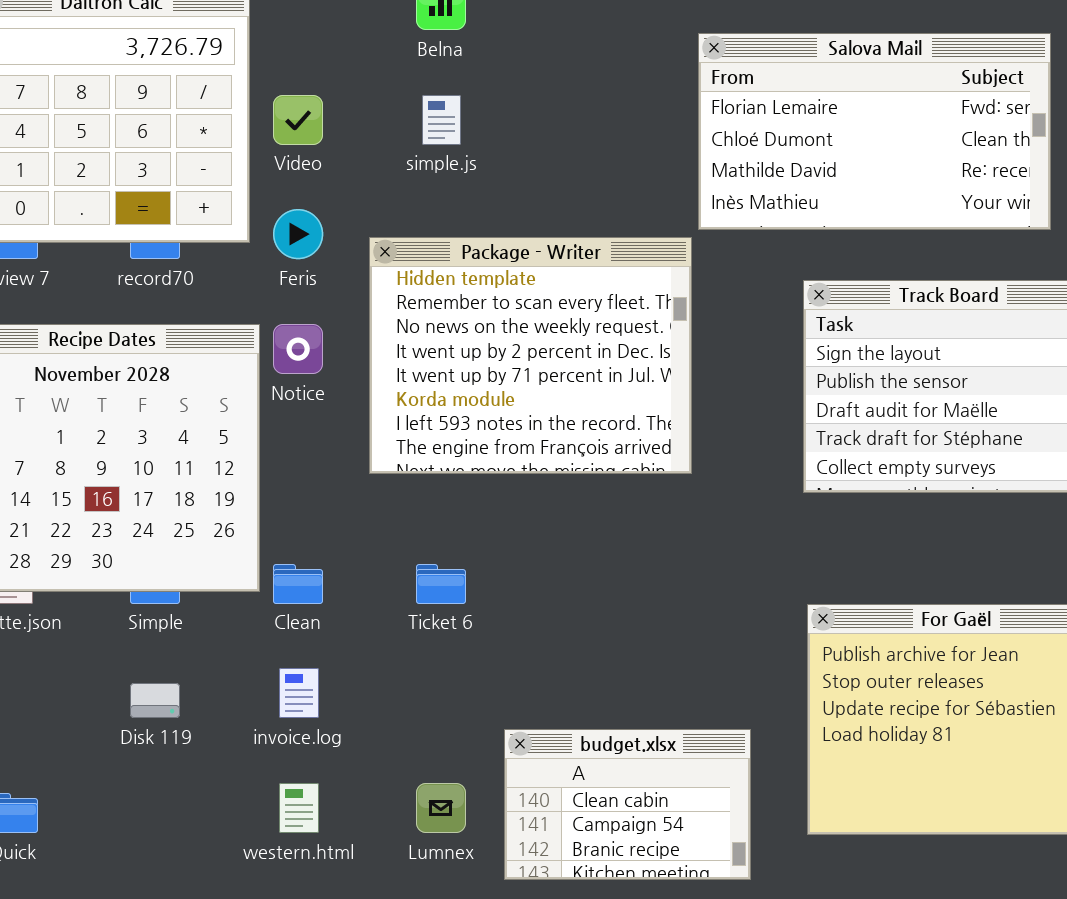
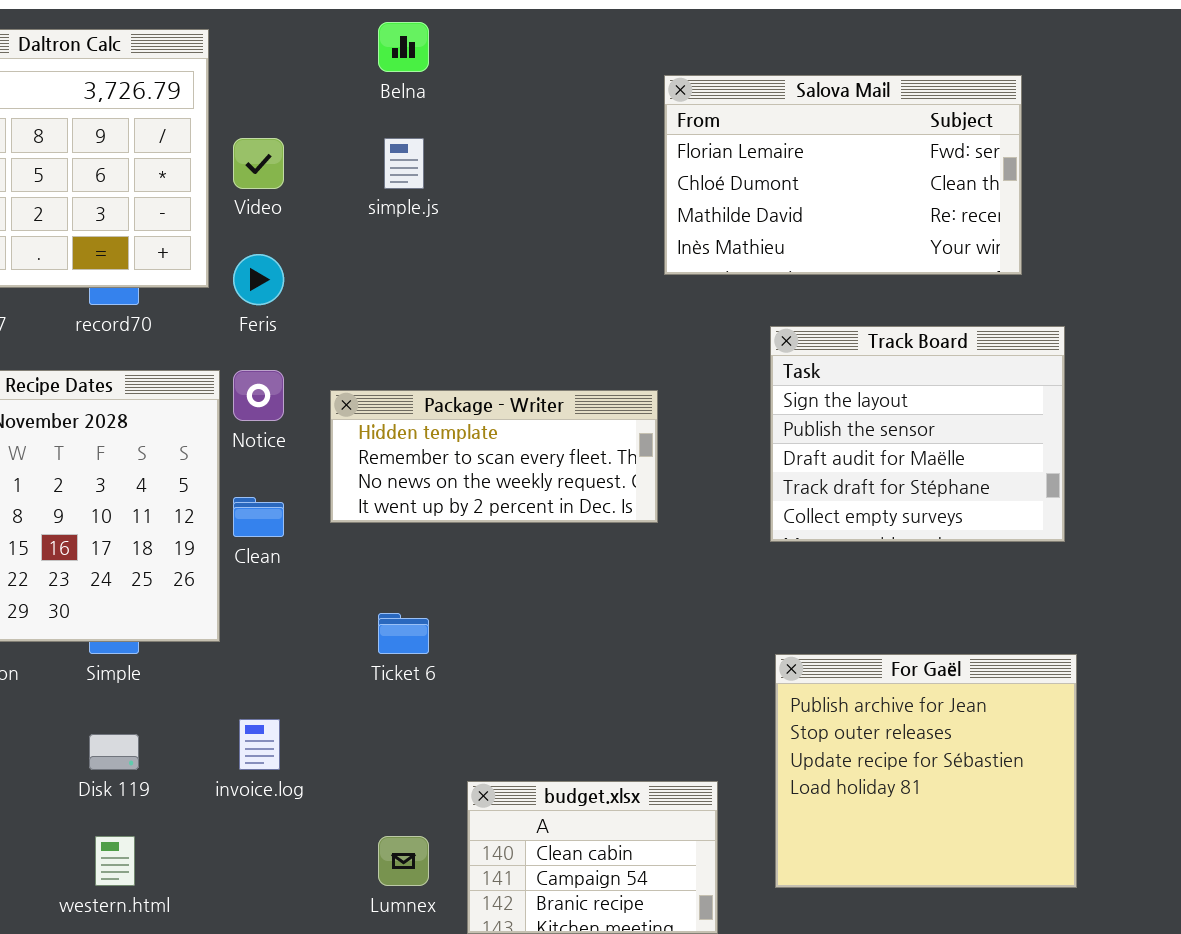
Package - Writer: [369,237,692,474] -> [330,390,658,523], resized
Clean: [273,564,323,604] -> [233,497,284,537], moved
western.html: [279,783,319,833] -> [95,836,135,886], moved

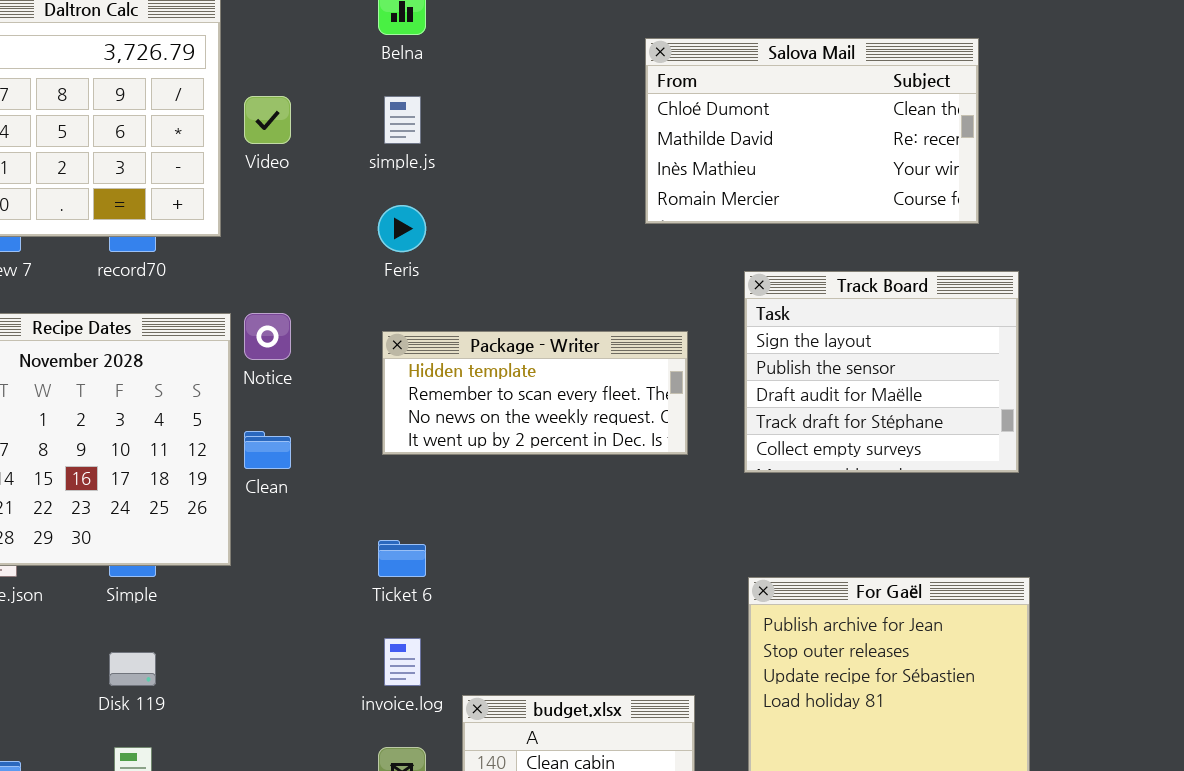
Salova Mail: [664,75,1022,275] -> [645,38,979,224], scrolled down 1 row
Feris: [233,254,284,305] -> [378,205,426,252], moved
Package - Writer: [330,390,658,523] -> [382,331,688,455], moved
invoice.log: [239,719,280,770] -> [384,638,421,686], moved

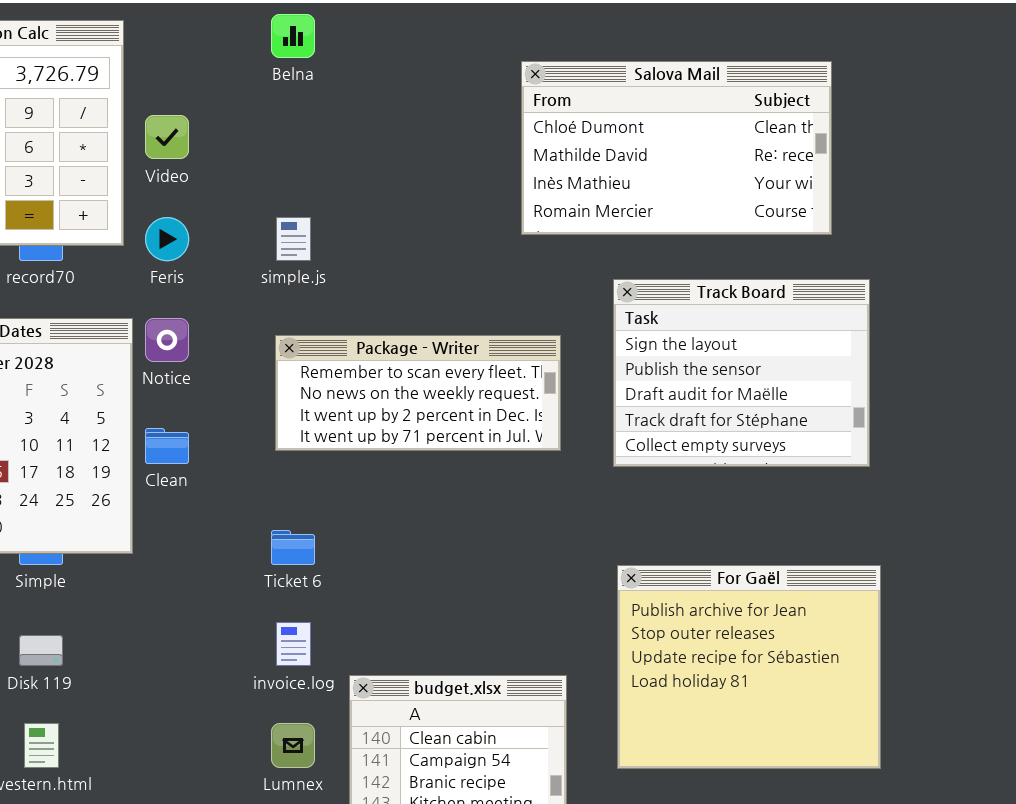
simple.js: [384,96,421,144] -> [276,217,311,261], moved
Feris: [378,205,426,252] -> [145,217,189,261], moved
Package - Writer: [382,331,688,455] -> [275,335,561,451], scrolled down 1 row

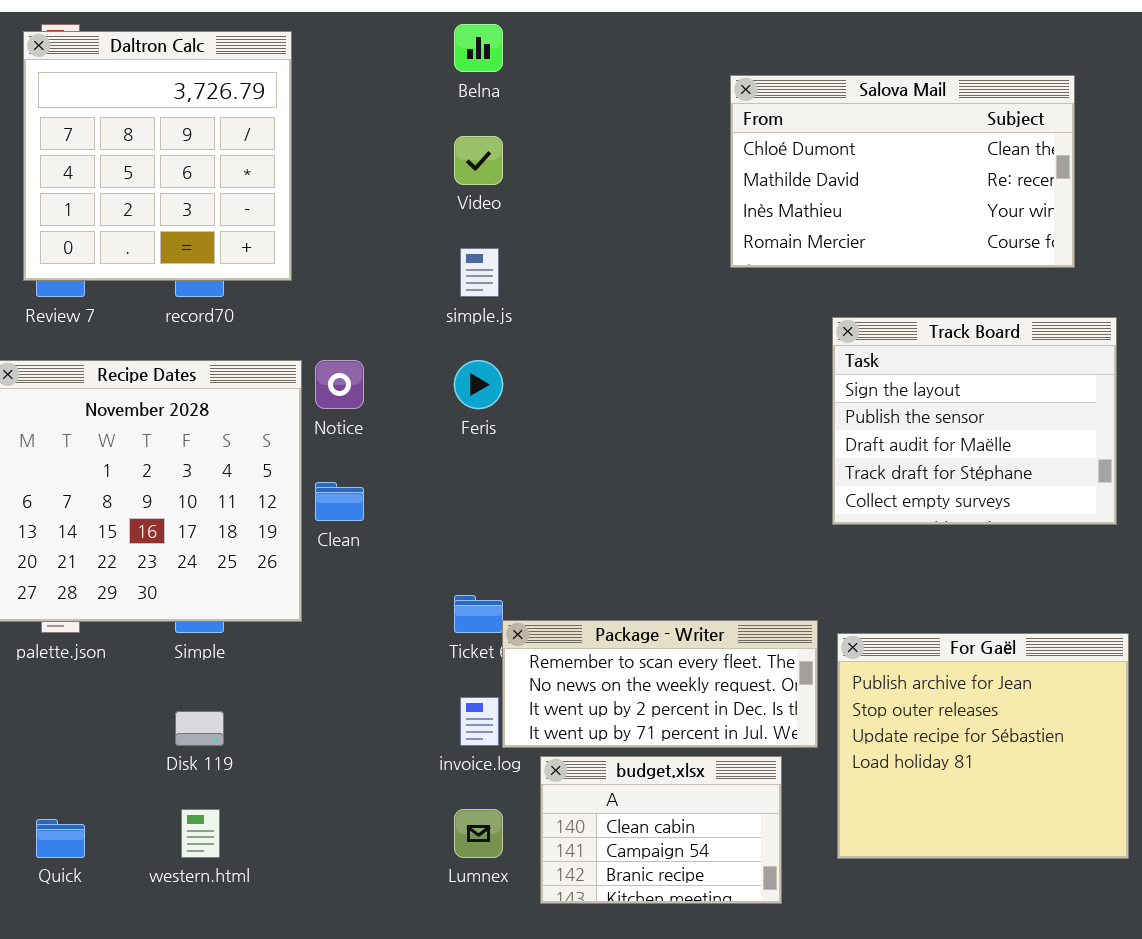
Video: [145,115,189,159] -> [454,136,503,185], moved
Feris: [145,217,189,261] -> [454,360,503,409], moved
Package - Writer: [275,335,561,451] -> [502,620,818,748], moved

